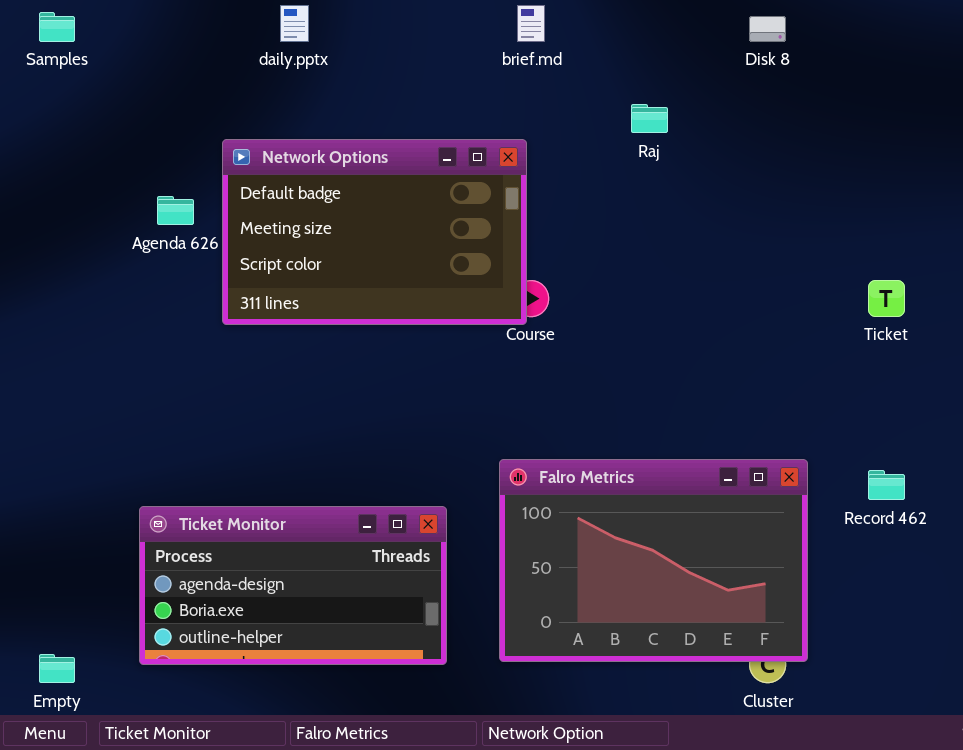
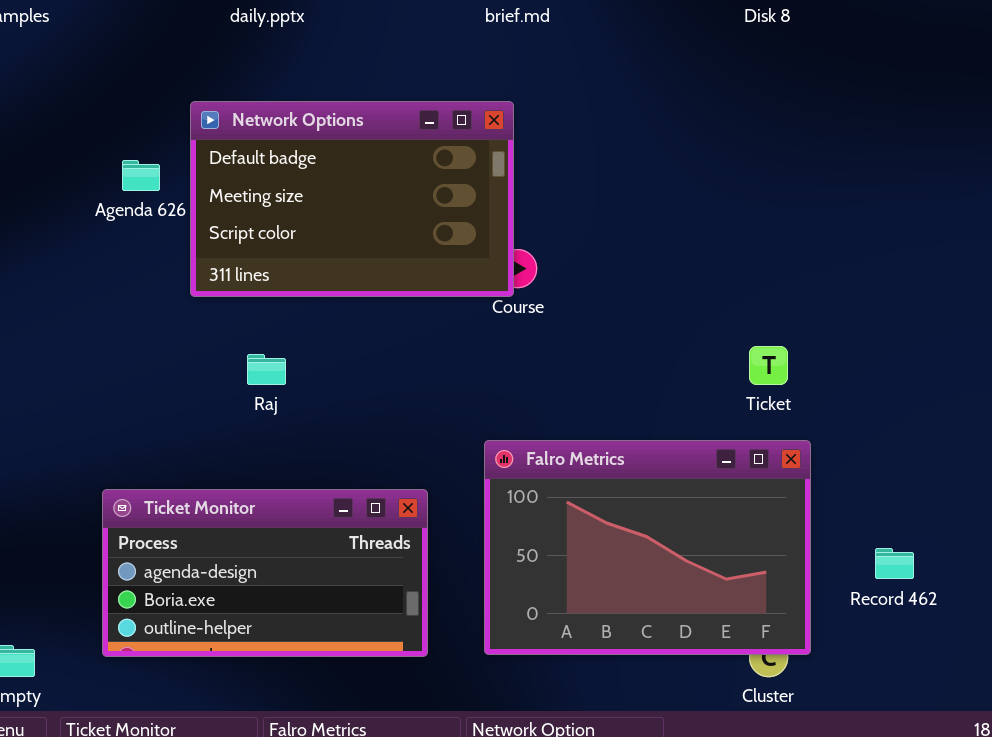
Raj: [631,104,668,133] -> [247,354,286,385], moved
Ticket: [868,280,905,317] -> [749,346,788,385], moved
Record 462: [868,470,905,500] -> [875,548,914,579], moved

